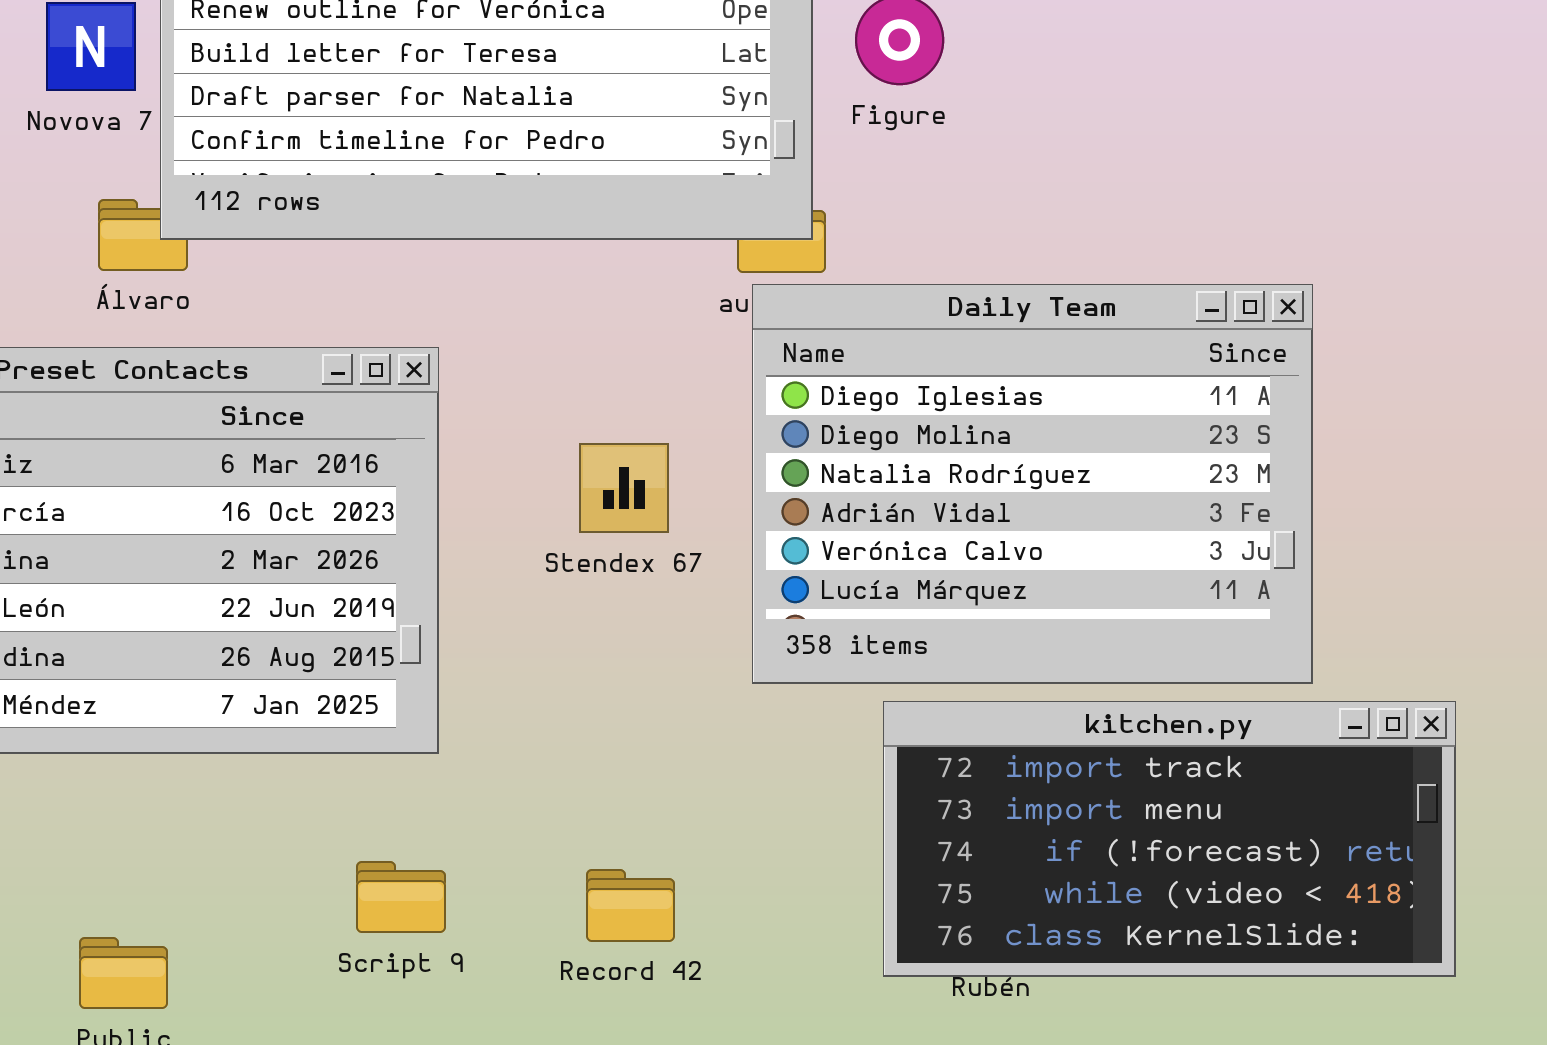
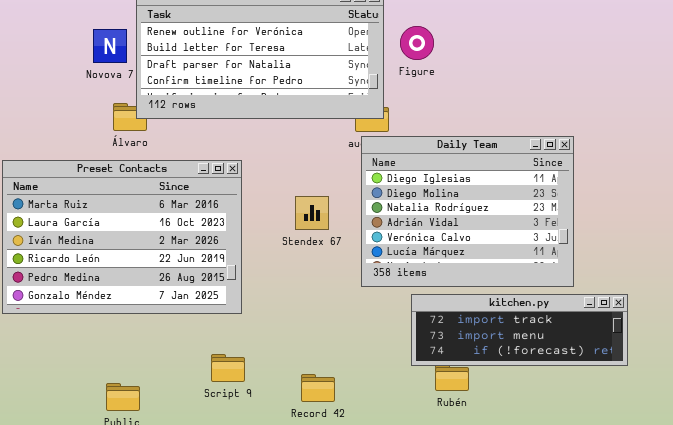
kitchen.py: [883,701,1456,977] -> [411,294,628,366], resized
Record 42: [586,869,675,942] -> [301,374,335,402], moved

